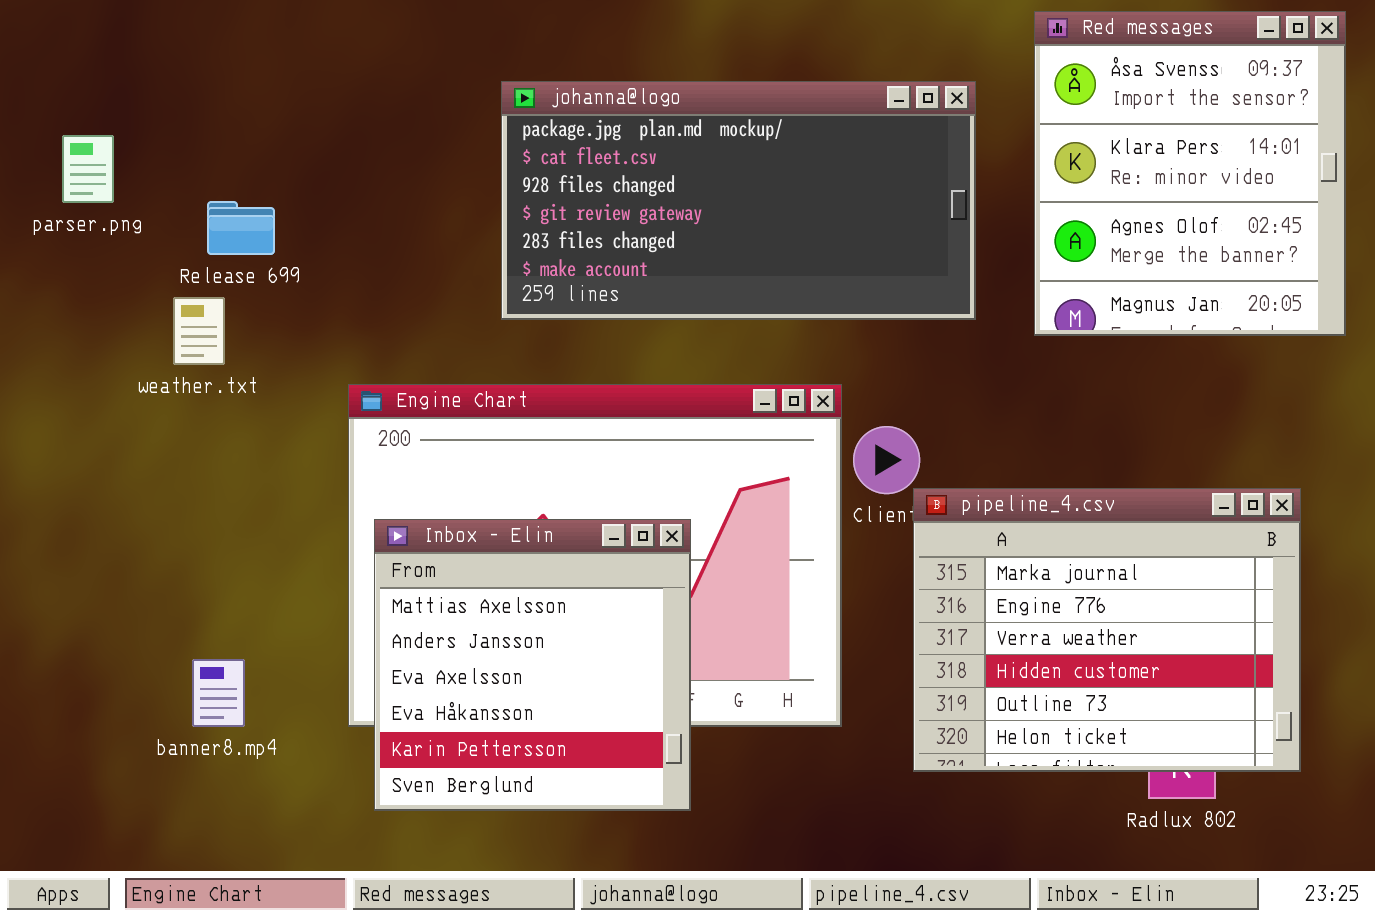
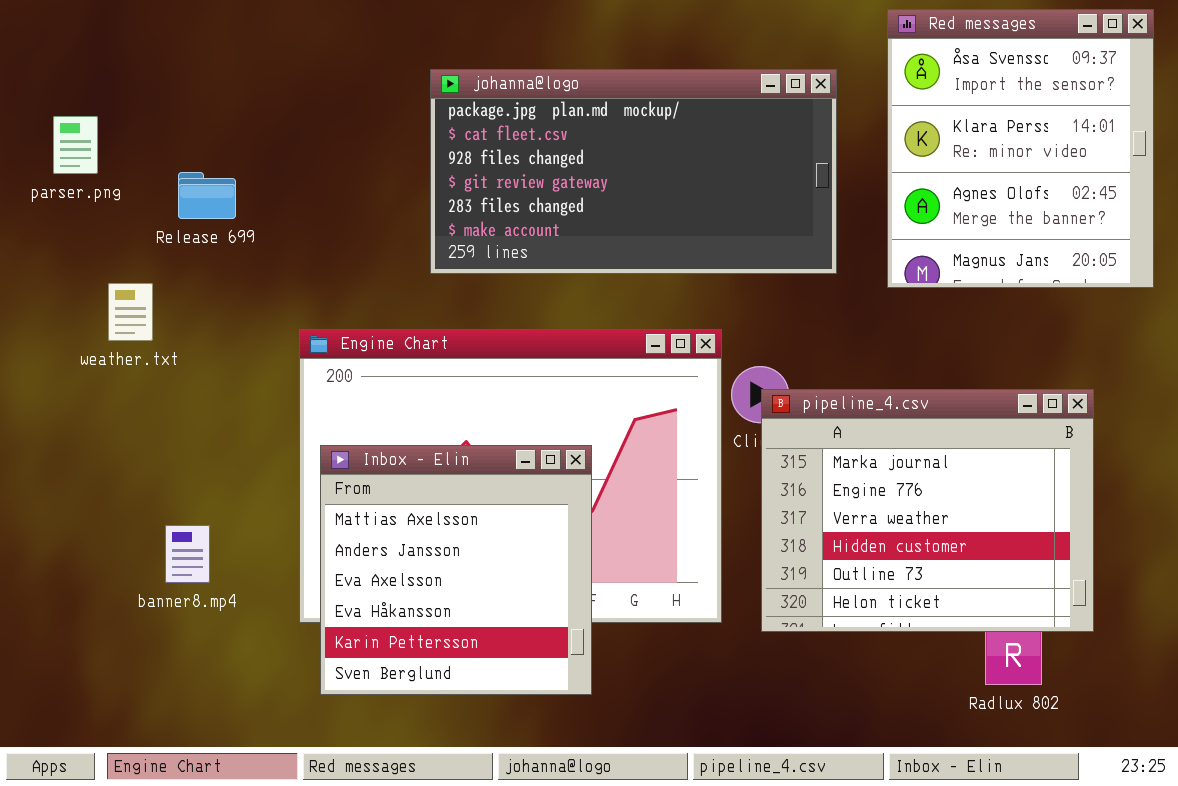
weather.txt: [173,297,225,365] -> [108,283,153,341], moved
pipeline_4.csv: [913,488,1301,772] -> [761,389,1094,632], moved
banner8.mp4: [192,659,245,727] -> [165,525,210,583], moved

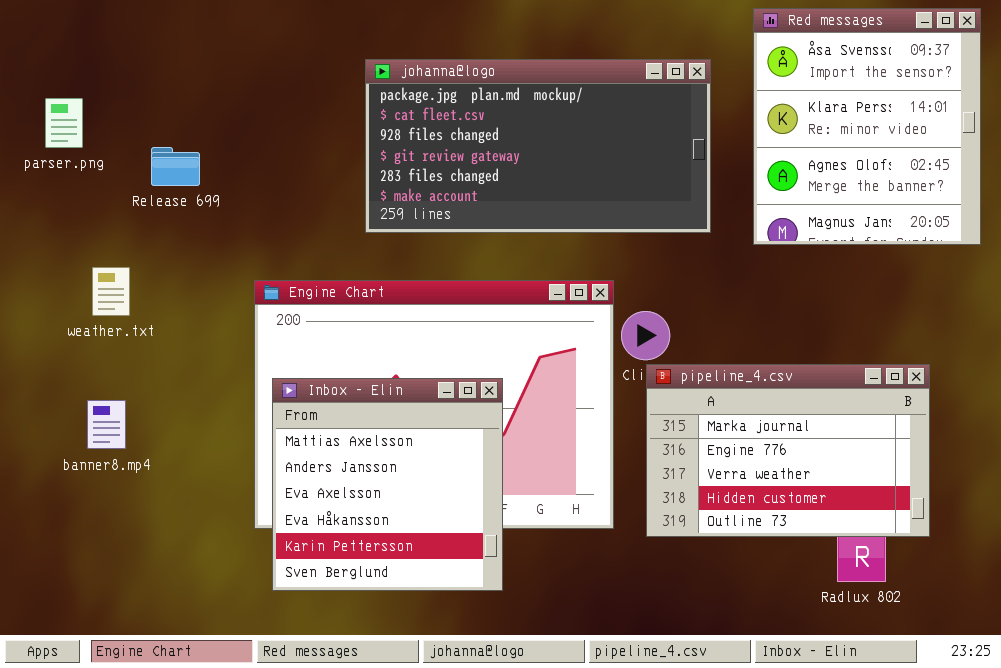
weather.txt: [108,283,153,341] -> [92,267,130,316], moved
pipeline_4.csv: [761,389,1094,632] -> [646,364,930,537], resized
banner8.mp4: [165,525,210,583] -> [87,400,126,449], moved

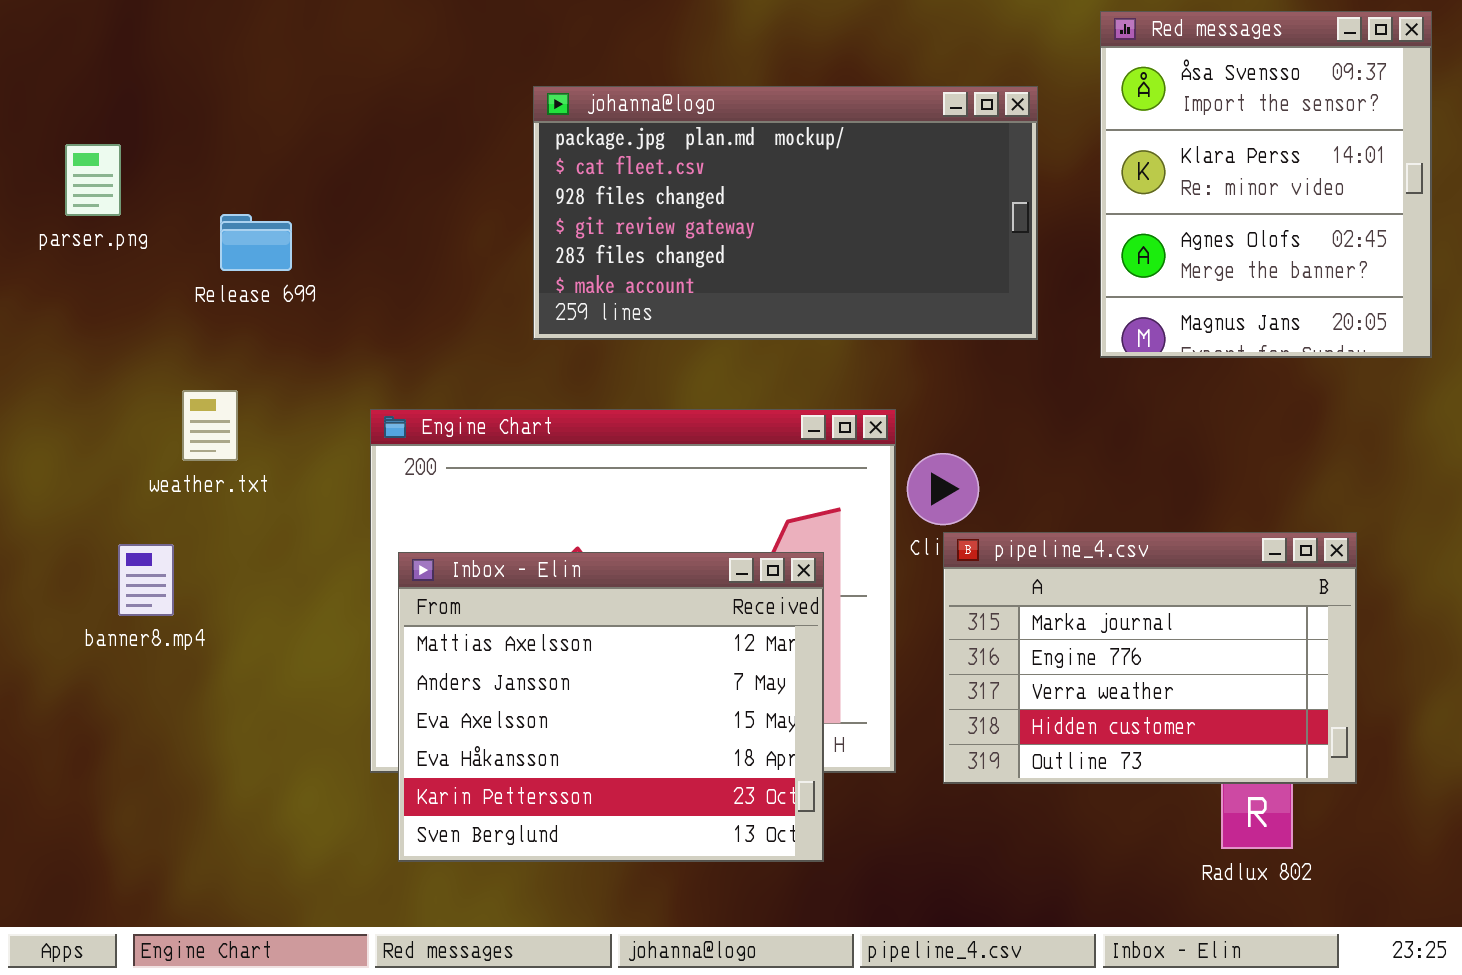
weather.txt: [92,267,130,316] -> [182,390,238,461], moved
Inbox - Elin: [272,378,503,591] -> [398,552,824,862], resized
banner8.mp4: [87,400,126,449] -> [118,544,174,616], moved

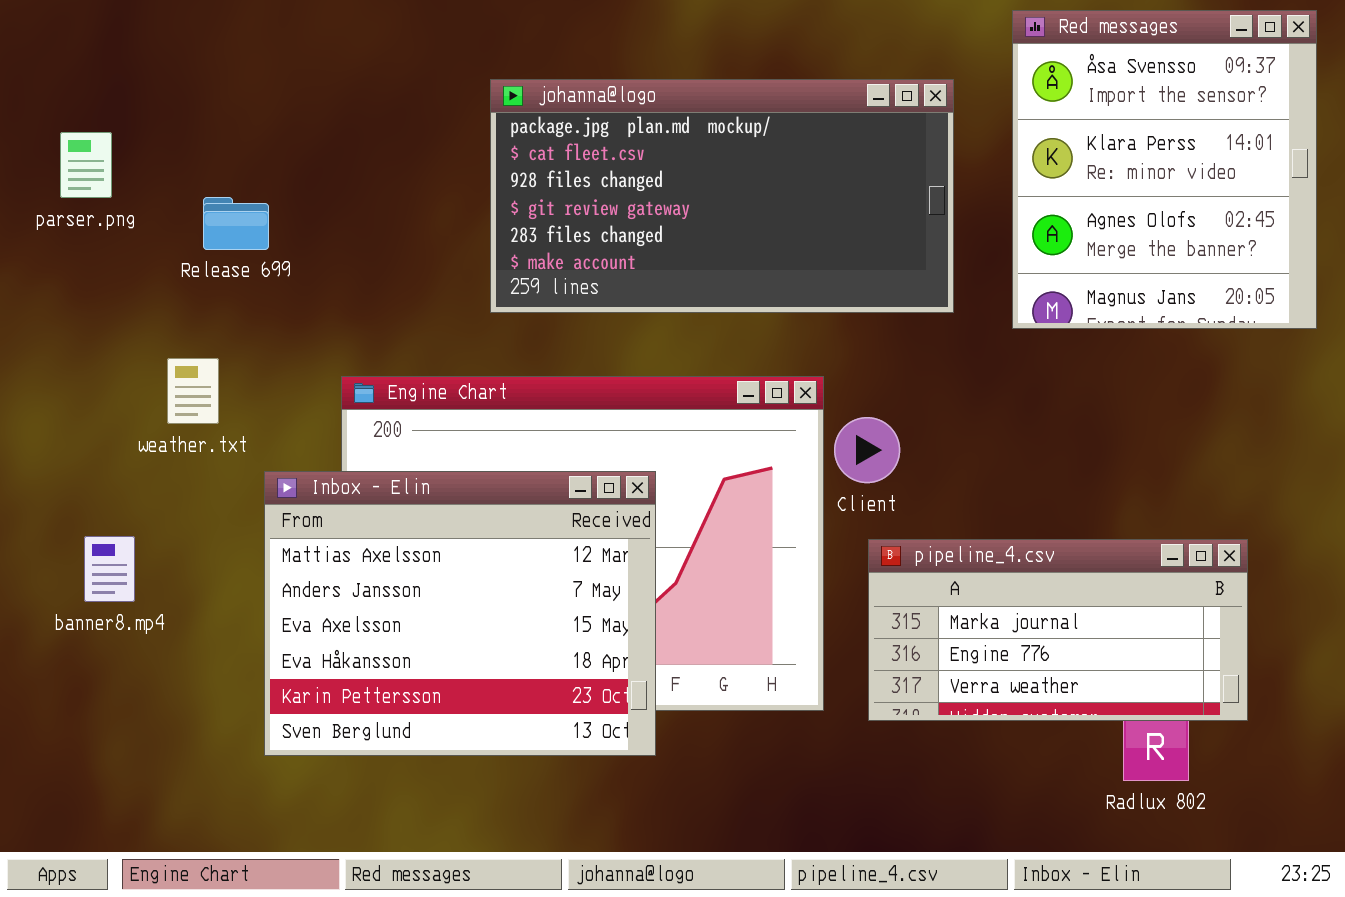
pipeline_4.csv: [943,532,1357,784] -> [868,539,1248,721], resized
banner8.mp4: [118,544,174,616] -> [84,536,135,602], moved
Inbox - Elin: [398,552,824,862] -> [264,471,656,756], moved

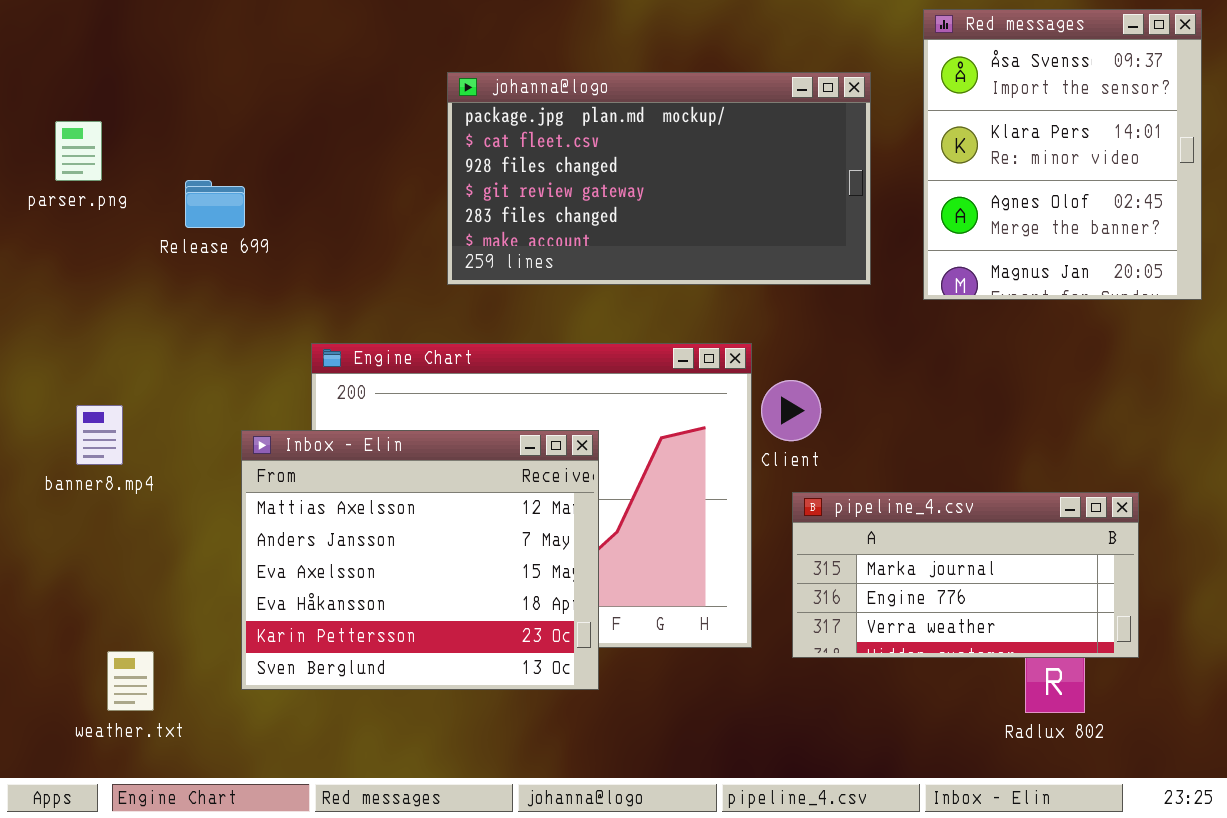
weather.txt: [167,358,219,424] -> [107,651,154,711], moved
banner8.mp4: [84,536,135,602] -> [76,405,123,465], moved

